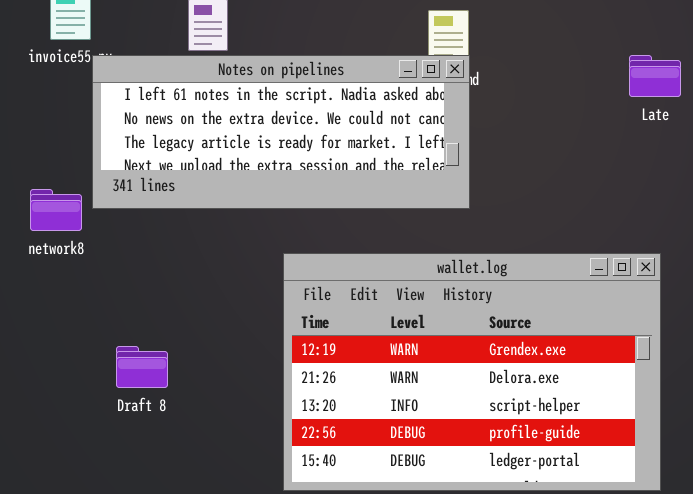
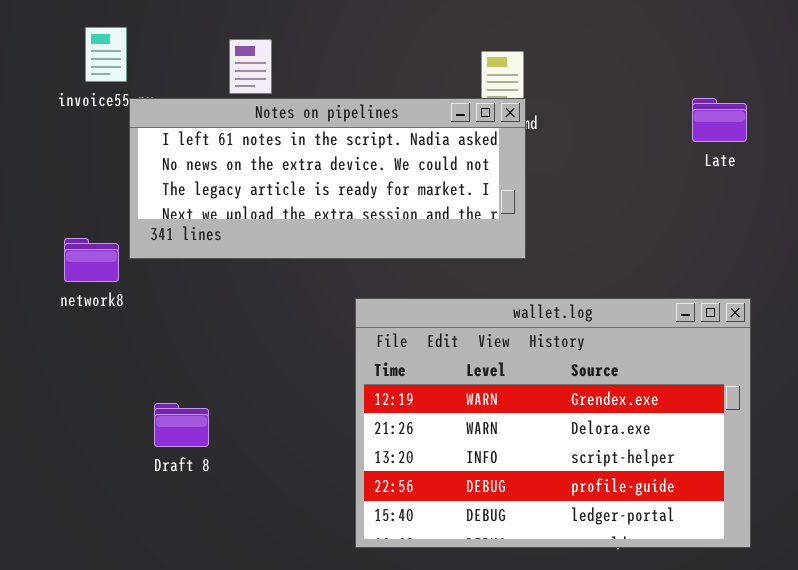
wallet.log: [283,253,661,491] -> [355,298,751,548], moved

